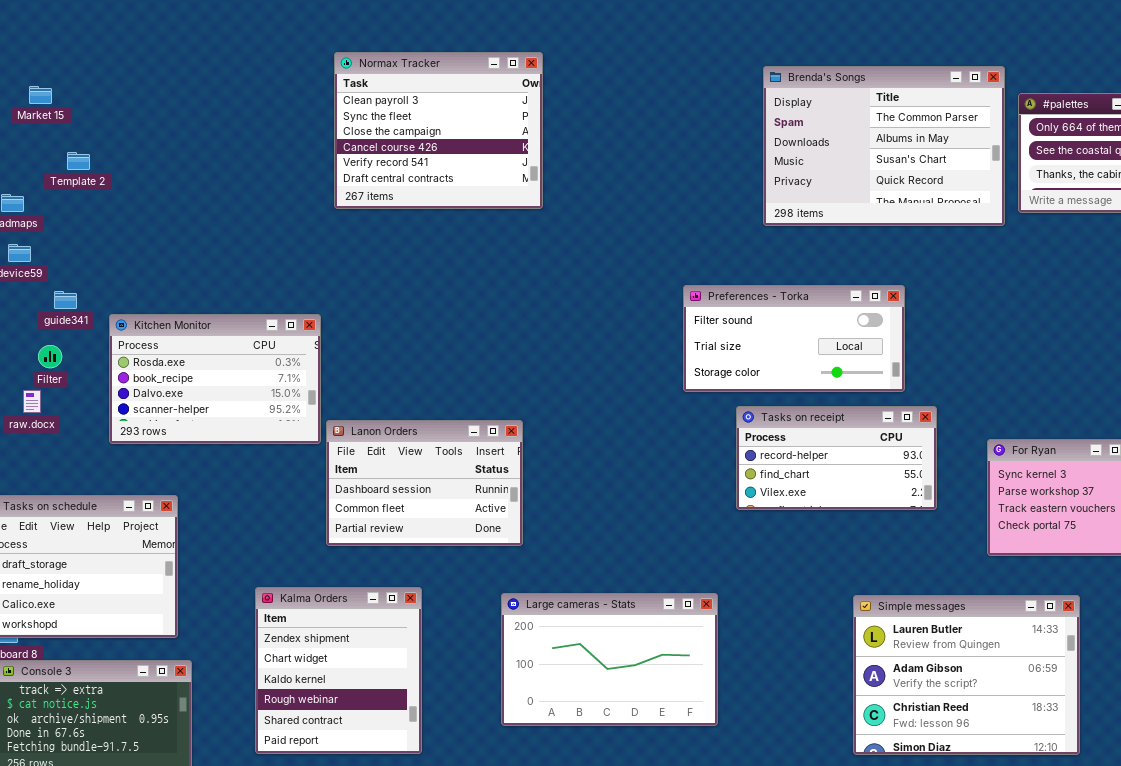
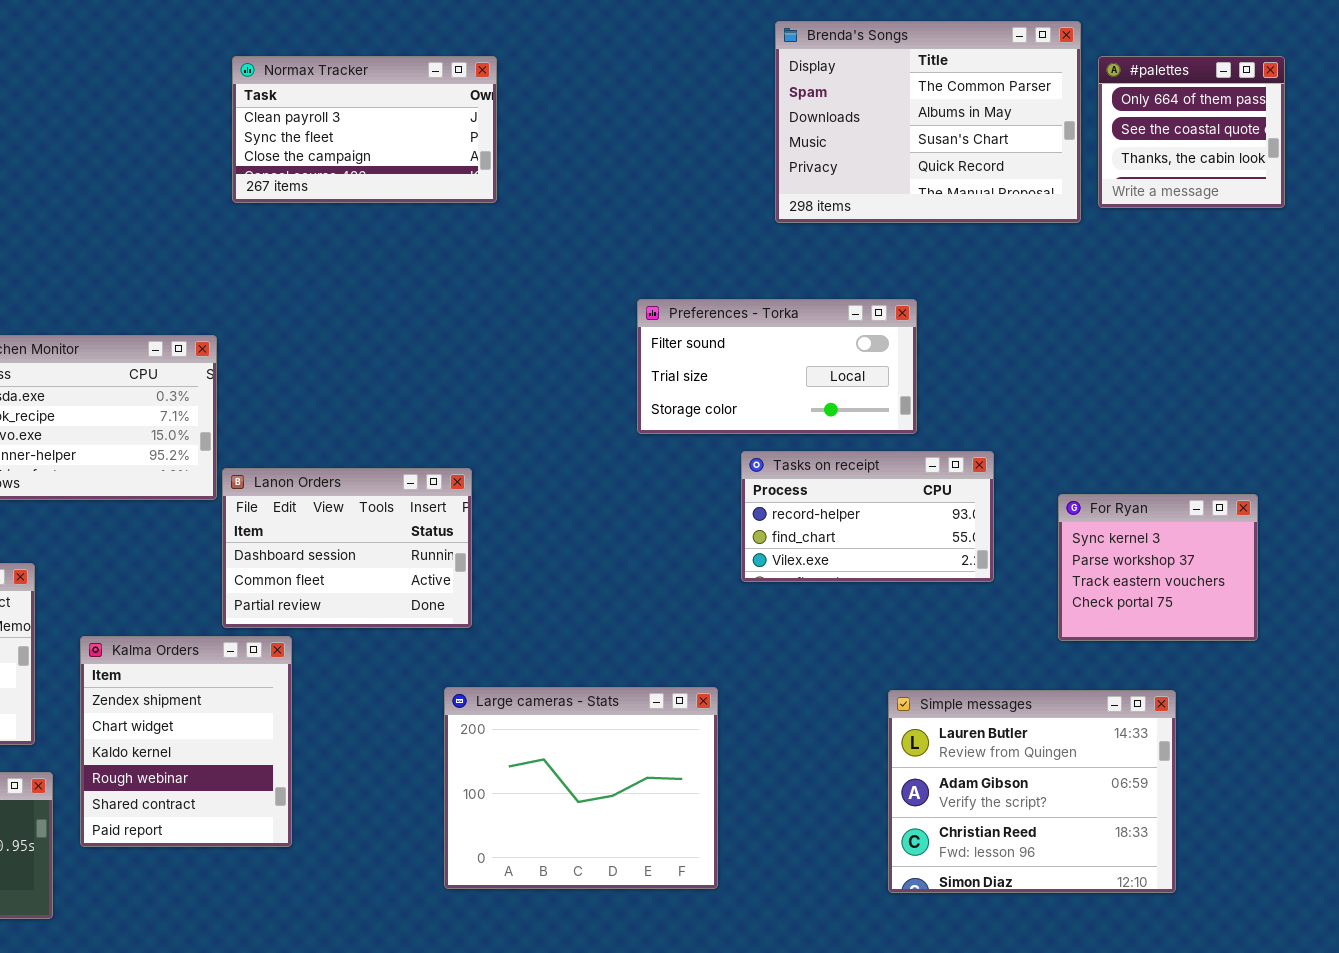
Normax Tracker: [334,52,543,209] -> [232,56,497,203], resized
Preferences - Torka: [683,285,905,392] -> [637,299,917,434], moved
Kalma Orders: [255,587,422,754] -> [80,636,292,847], moved
Large cameras - Stats: [501,593,718,726] -> [444,687,718,889], resized

